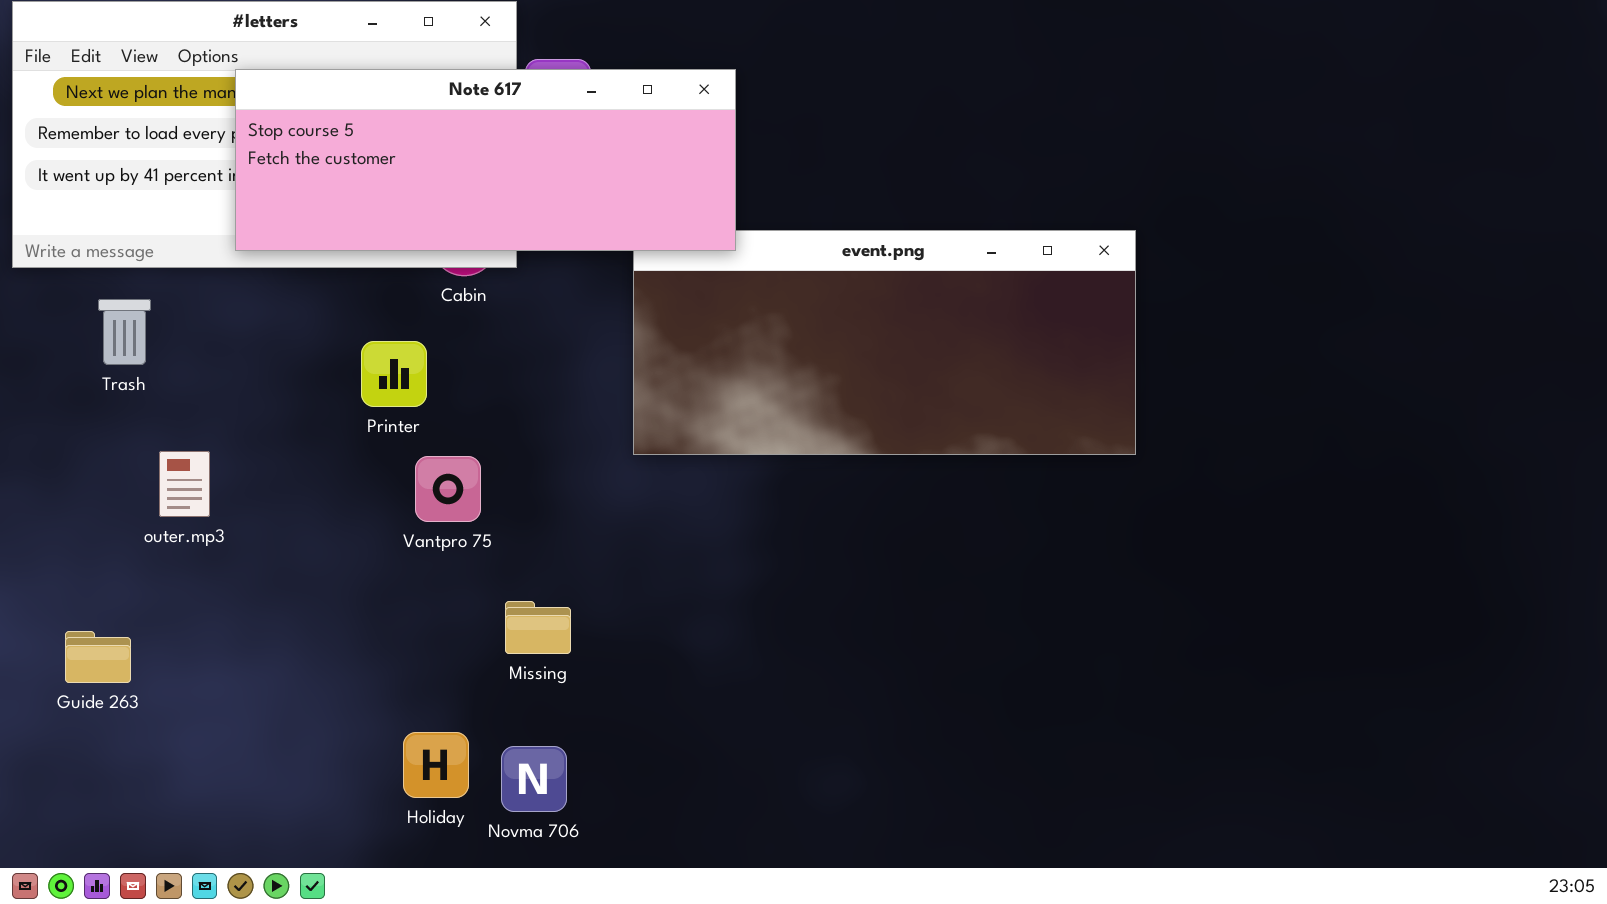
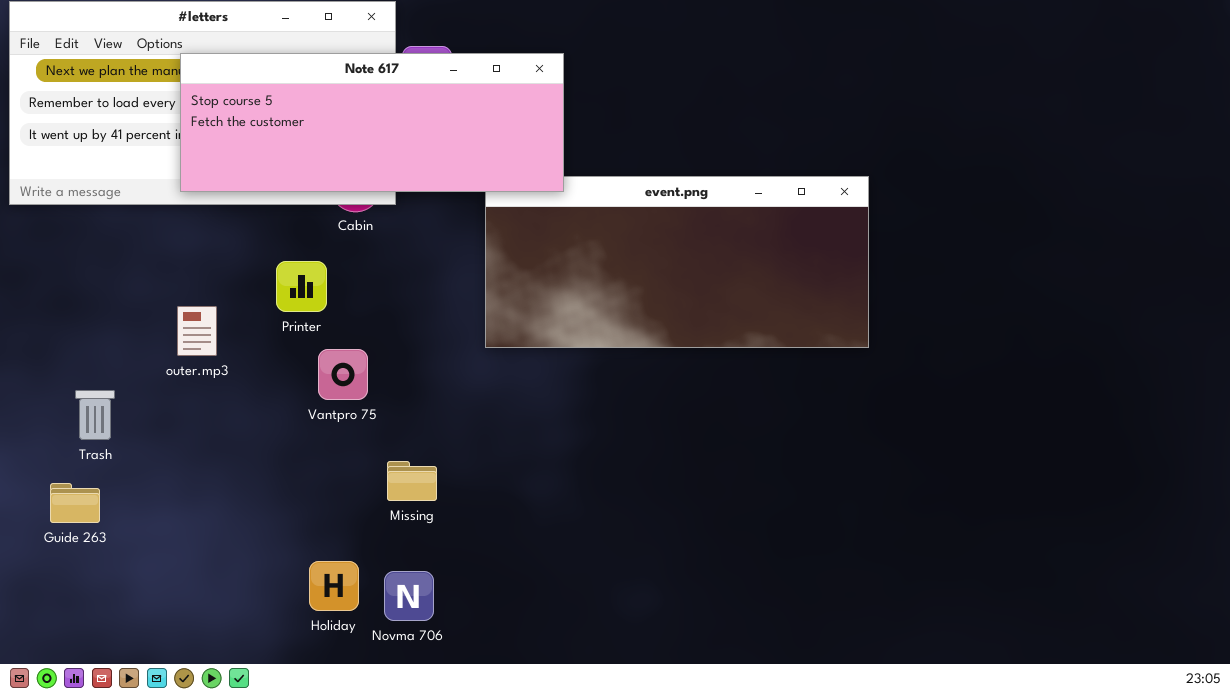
Trash: [98,299,151,365] -> [75,390,115,440], moved
outer.mp3: [159,451,210,517] -> [177,306,217,356], moved

